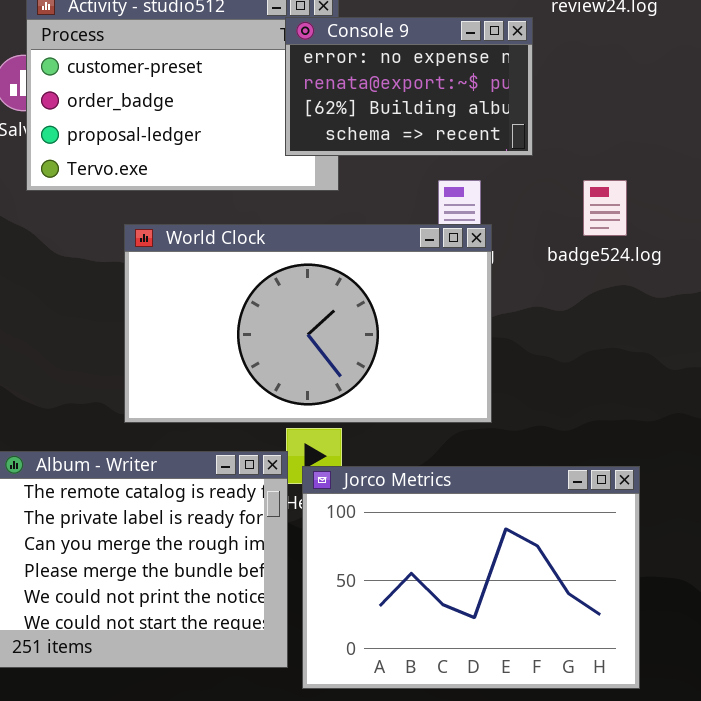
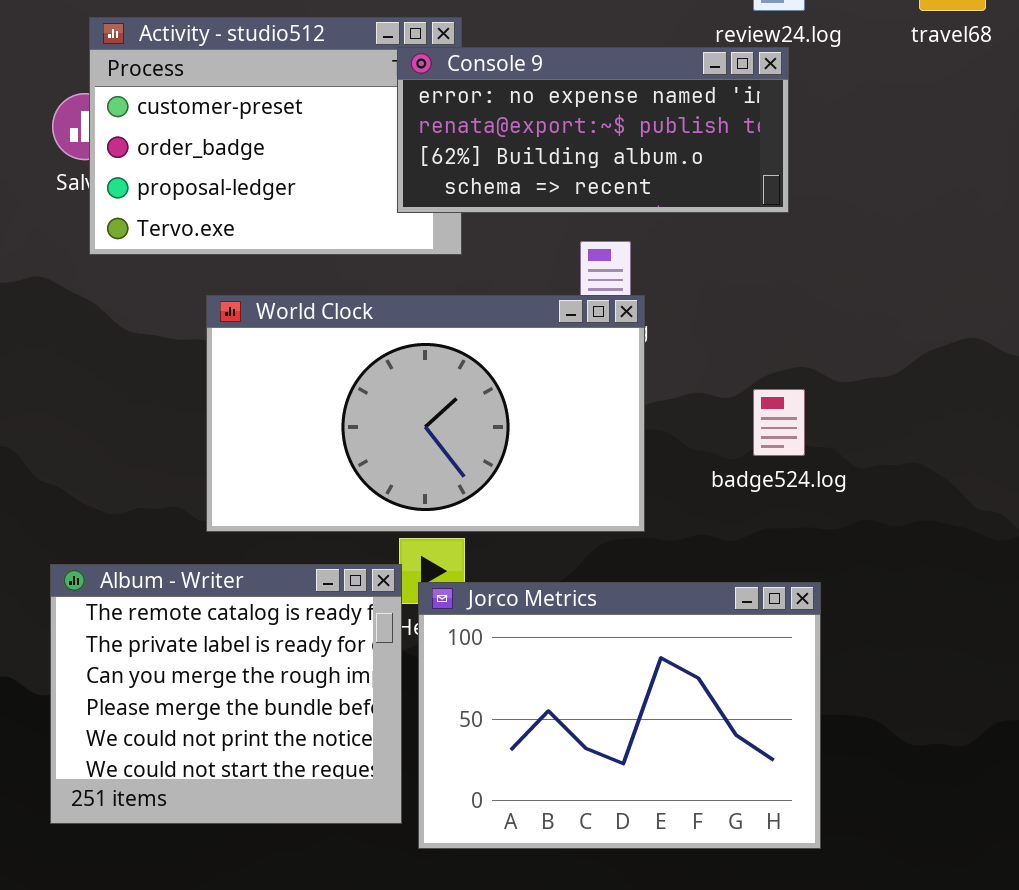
Console 9: [285,17,533,156] -> [397,47,789,213], resized
badge524.log: [583,180,627,236] -> [753,389,805,456], moved

